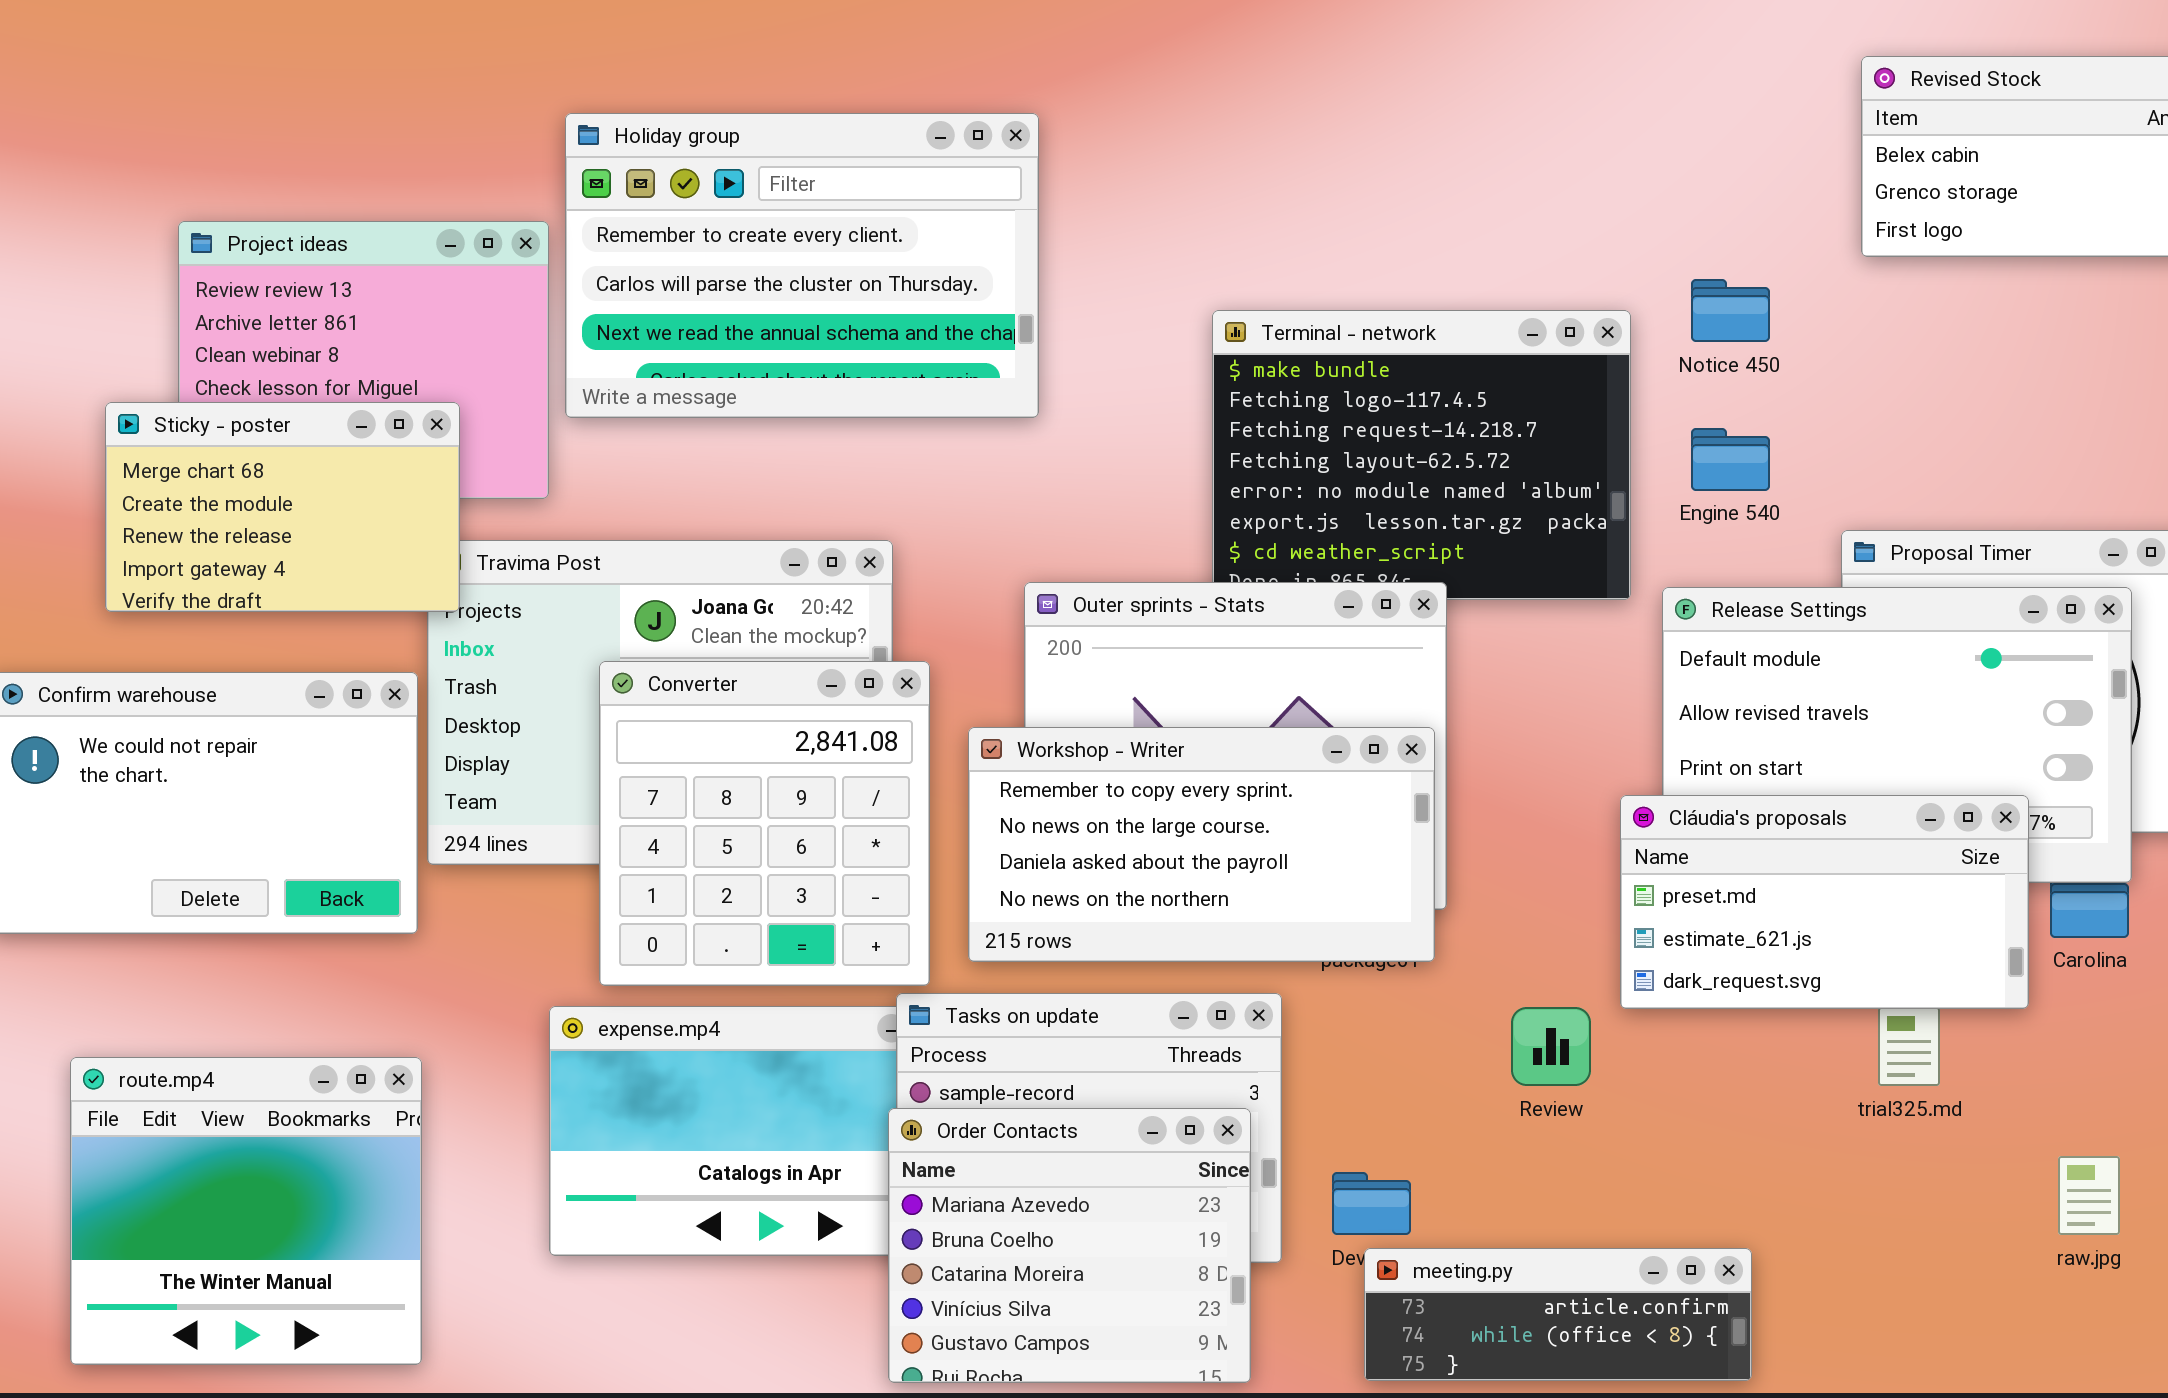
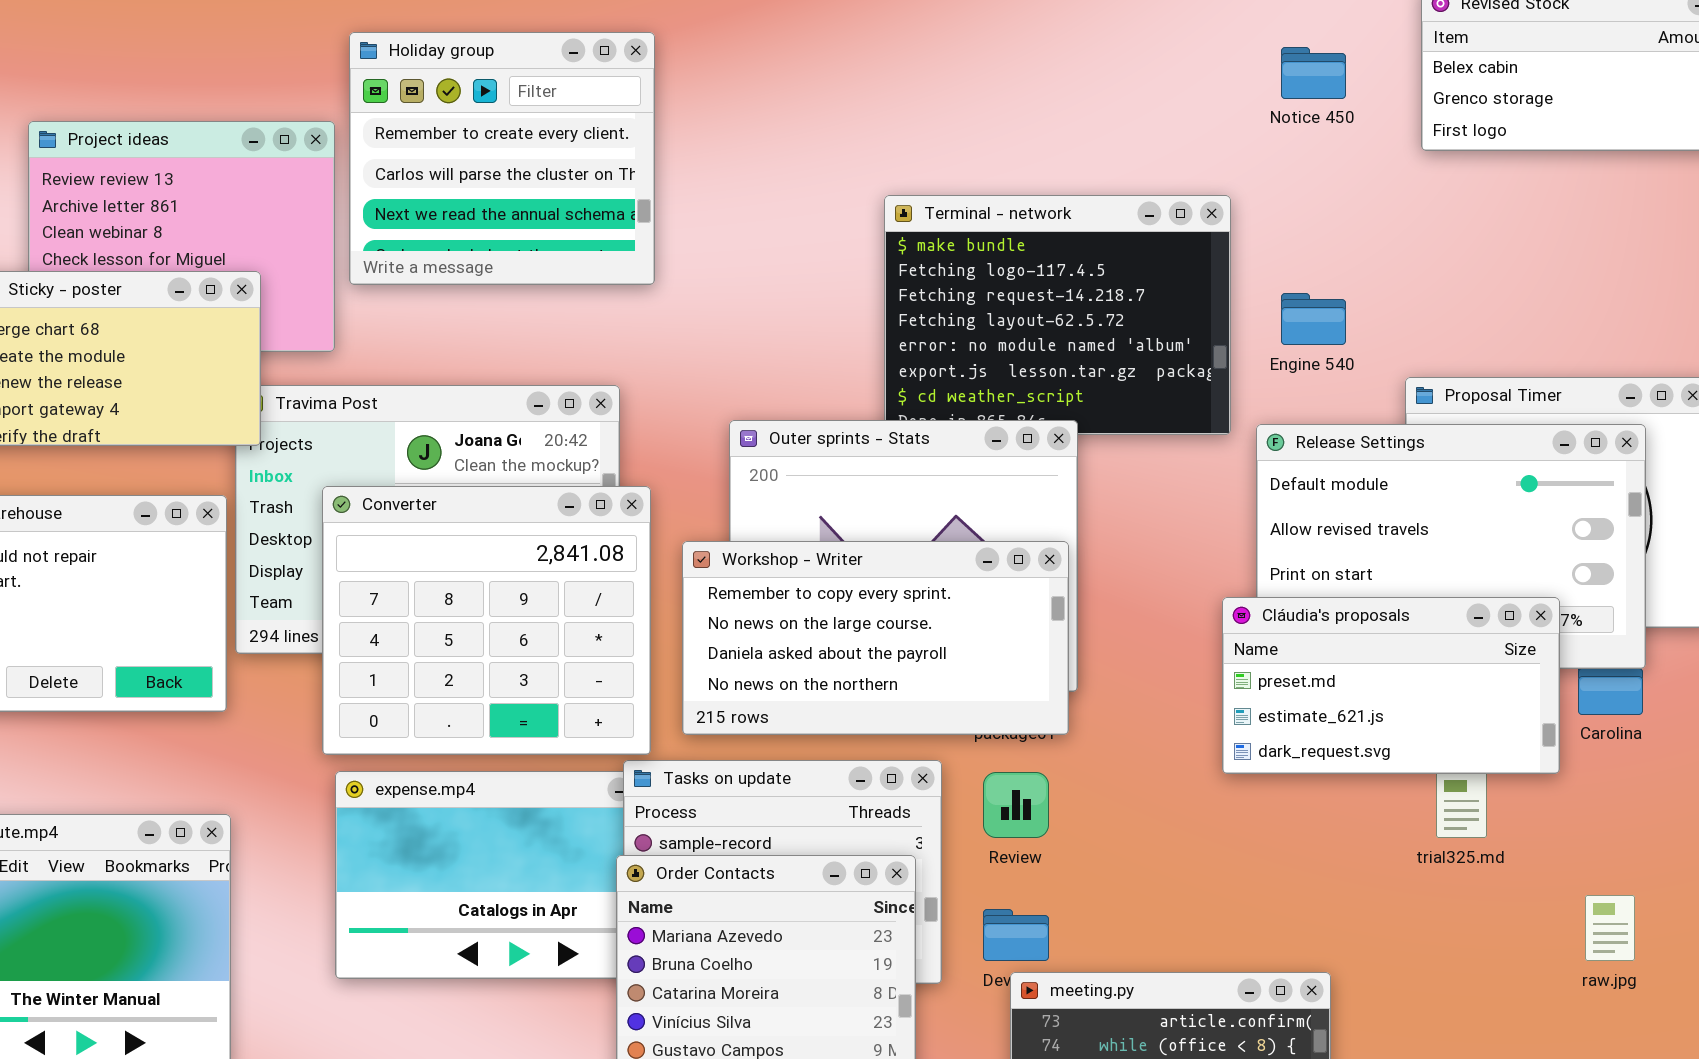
Holiday group: [565,113,1039,418] -> [349,32,655,285], resized
Notice 450: [1691,279,1770,342] -> [1281,47,1346,99], moved
Converter: [599,661,930,986] -> [322,486,651,755], resized
Review: [1511,1007,1591,1086] -> [983,772,1049,838], moved

